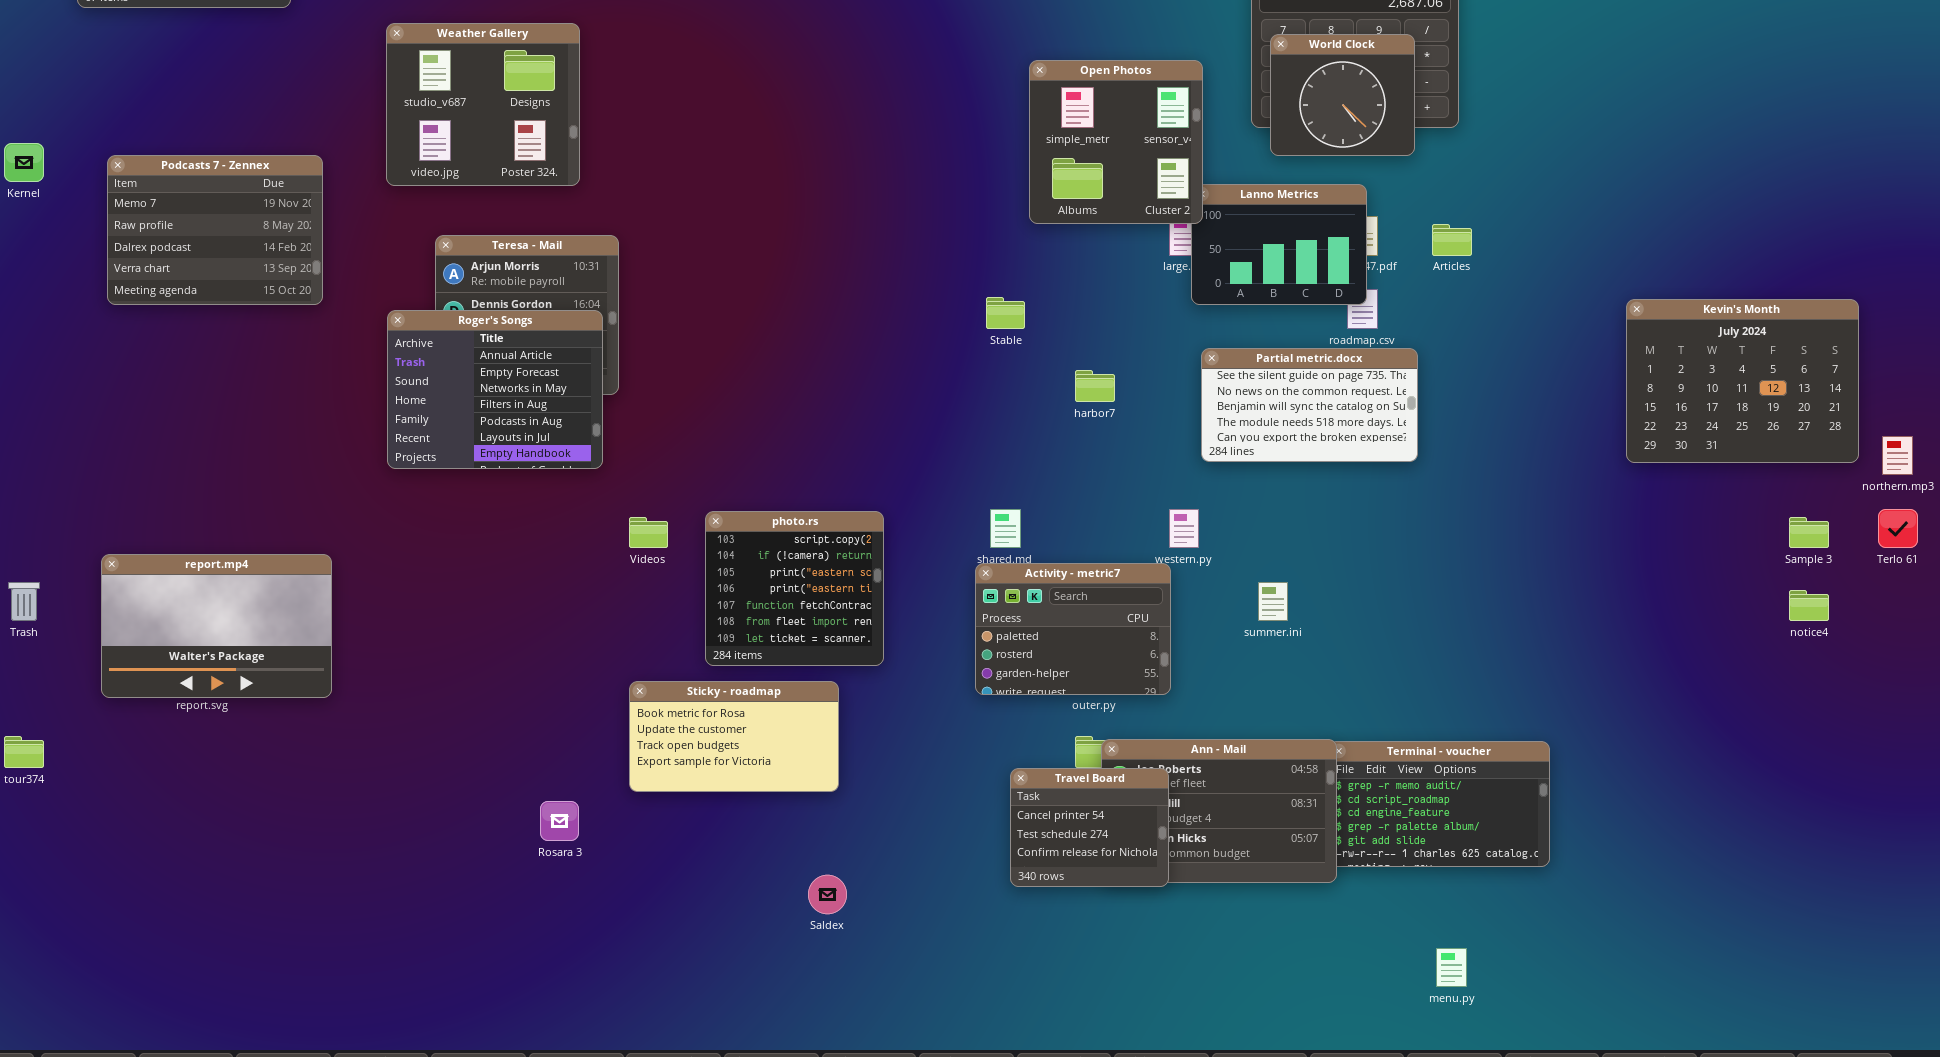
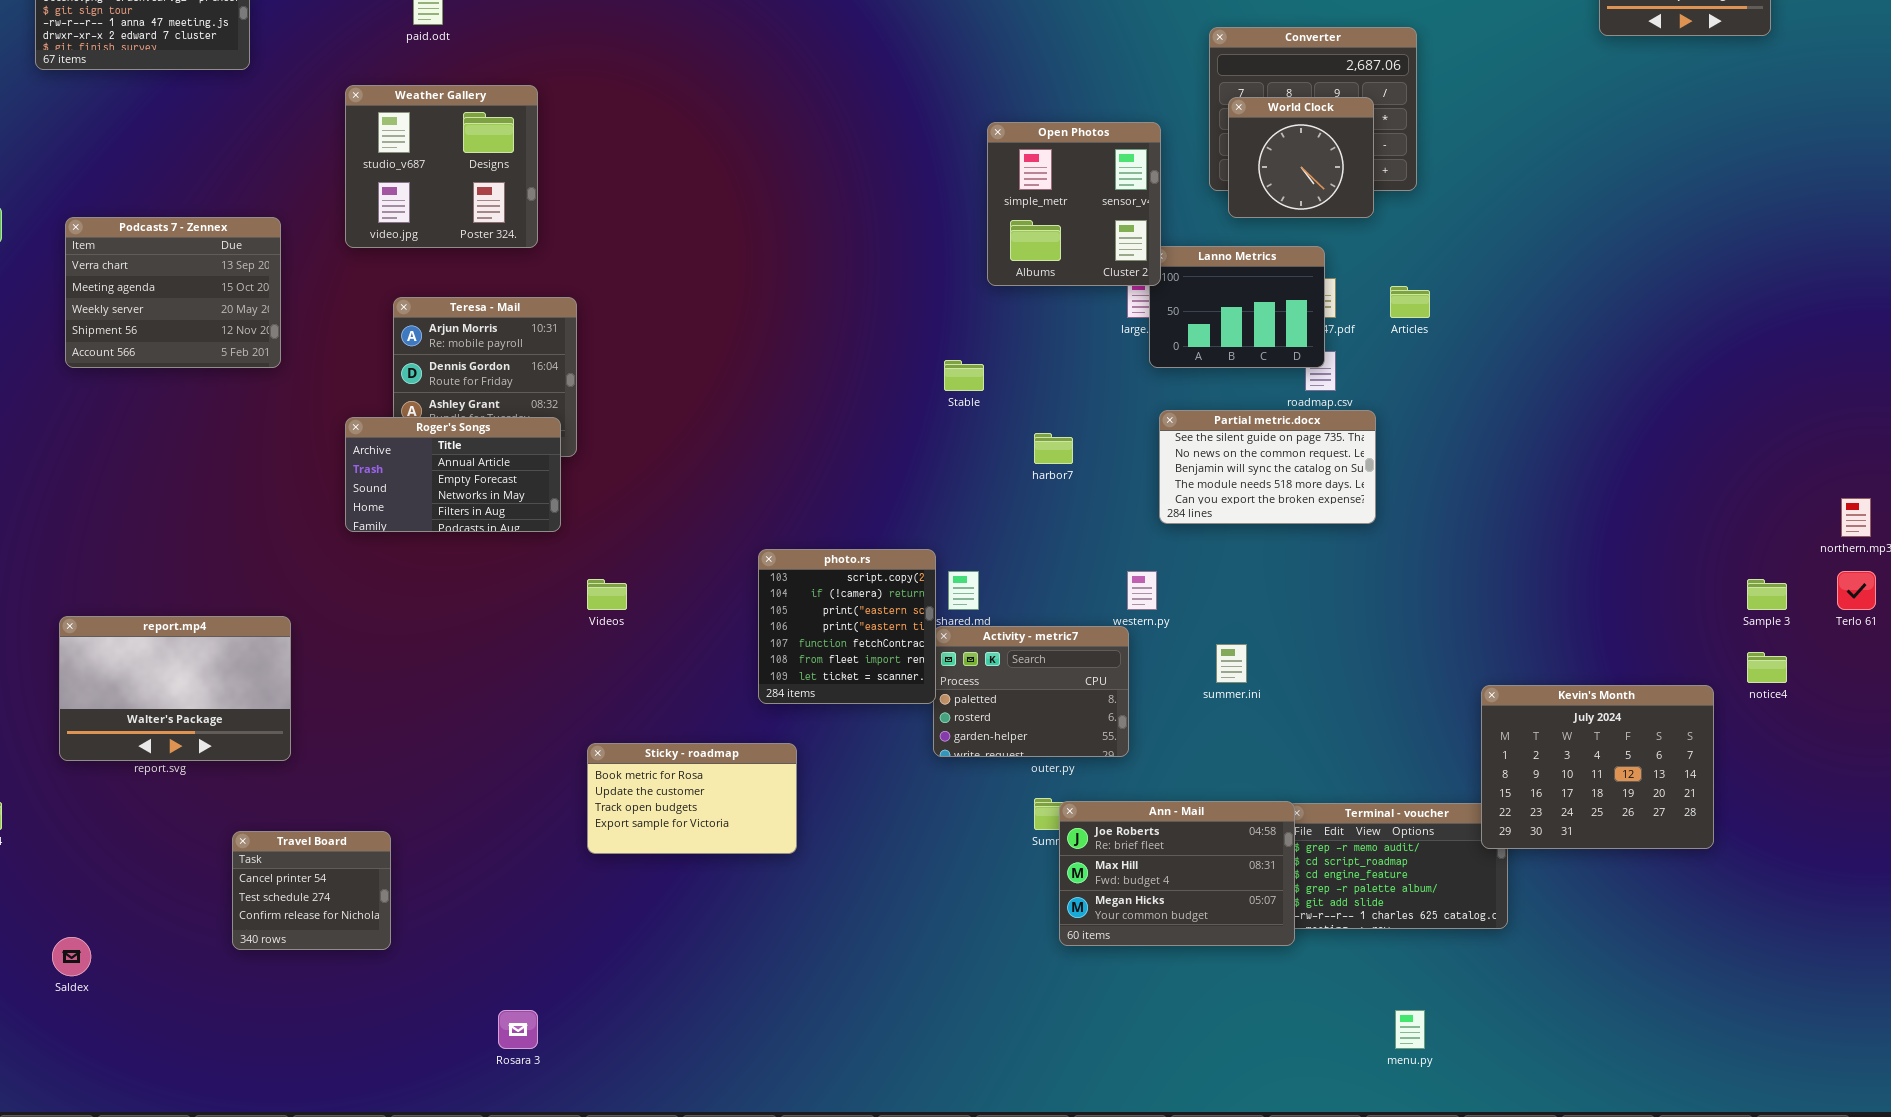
Podcasts 7 - Zennex: [107,155,323,305] -> [65,217,281,368], scrolled down 3 rows
Kevin's Month: [1626,299,1859,463] -> [1481,685,1714,849], moved
Roger's Songs: [387,310,603,469] -> [345,417,561,532], resized
photo.rs: [705,511,884,666] -> [758,549,936,704], moved
Travel Board: [1010,768,1169,887] -> [232,831,391,950], moved
Rosara 3: [540,801,579,841] -> [498,1010,538,1049], moved
Saldex: [808,875,847,914] -> [52,937,91,976], moved

